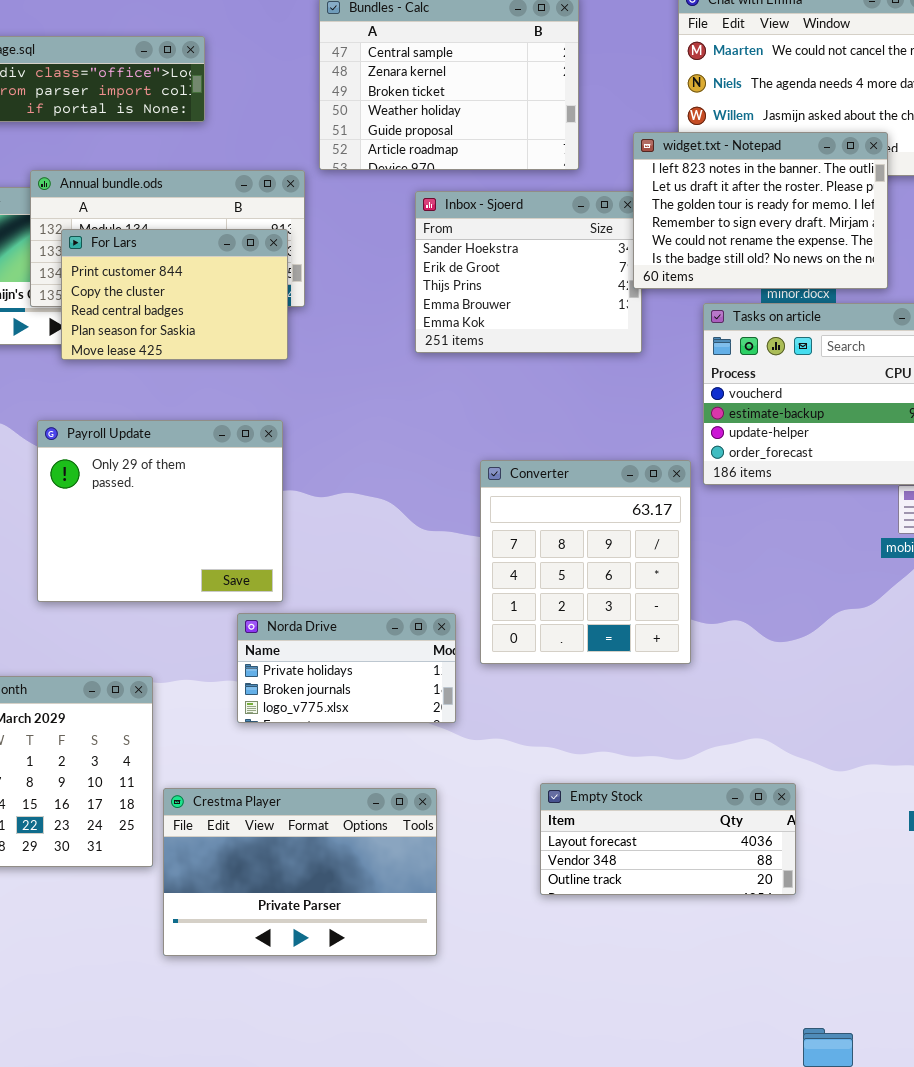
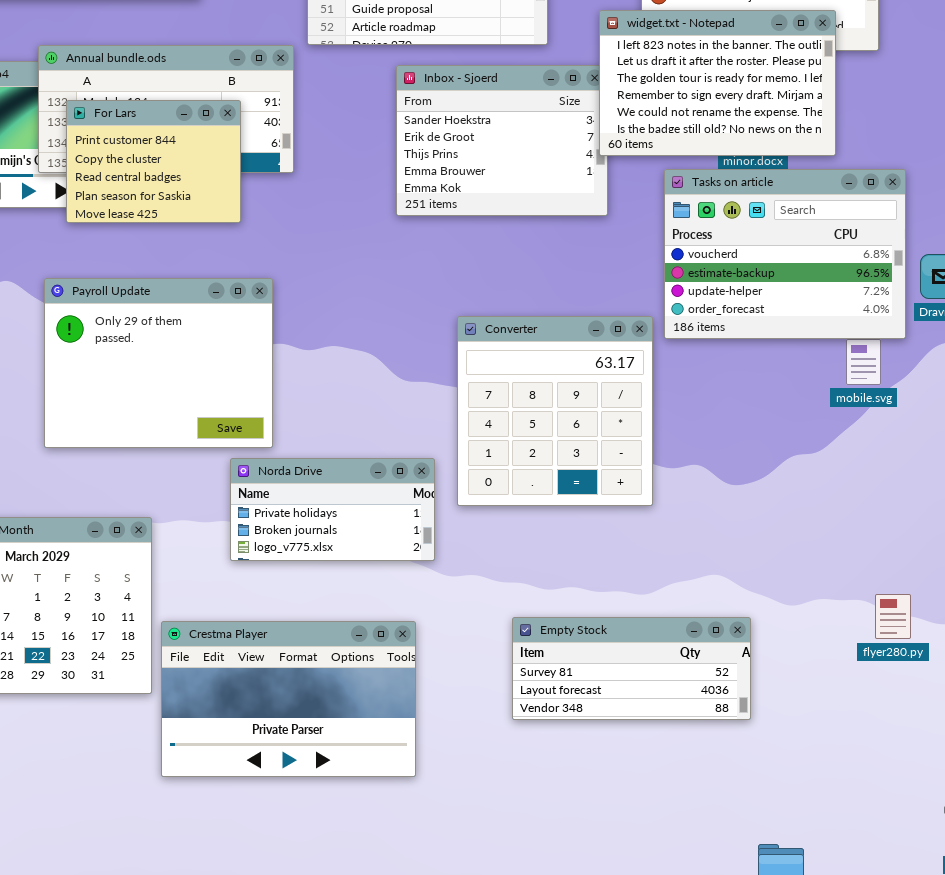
For Lars: [61,229,288,360] -> [66,100,241,223], resized
Empty Stock: [540,783,796,895] -> [512,617,751,720], scrolled up 1 row

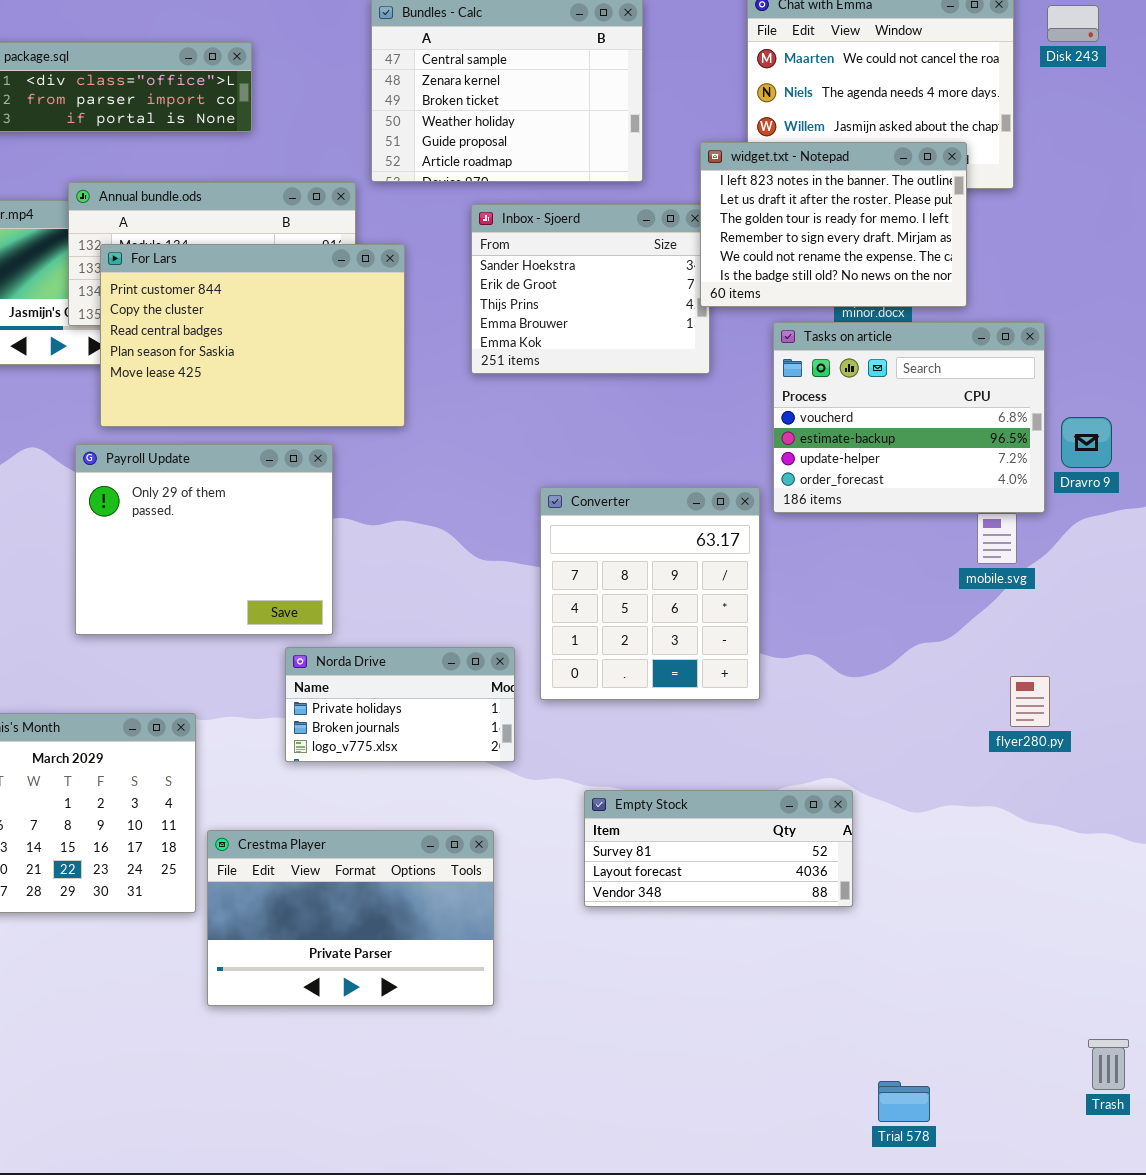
For Lars: [66,100,241,223] -> [100,244,405,427], resized
flyer280.py: [875,594,911,639] -> [1010,676,1050,727], moved
Empty Stock: [512,617,751,720] -> [584,790,853,907], moved

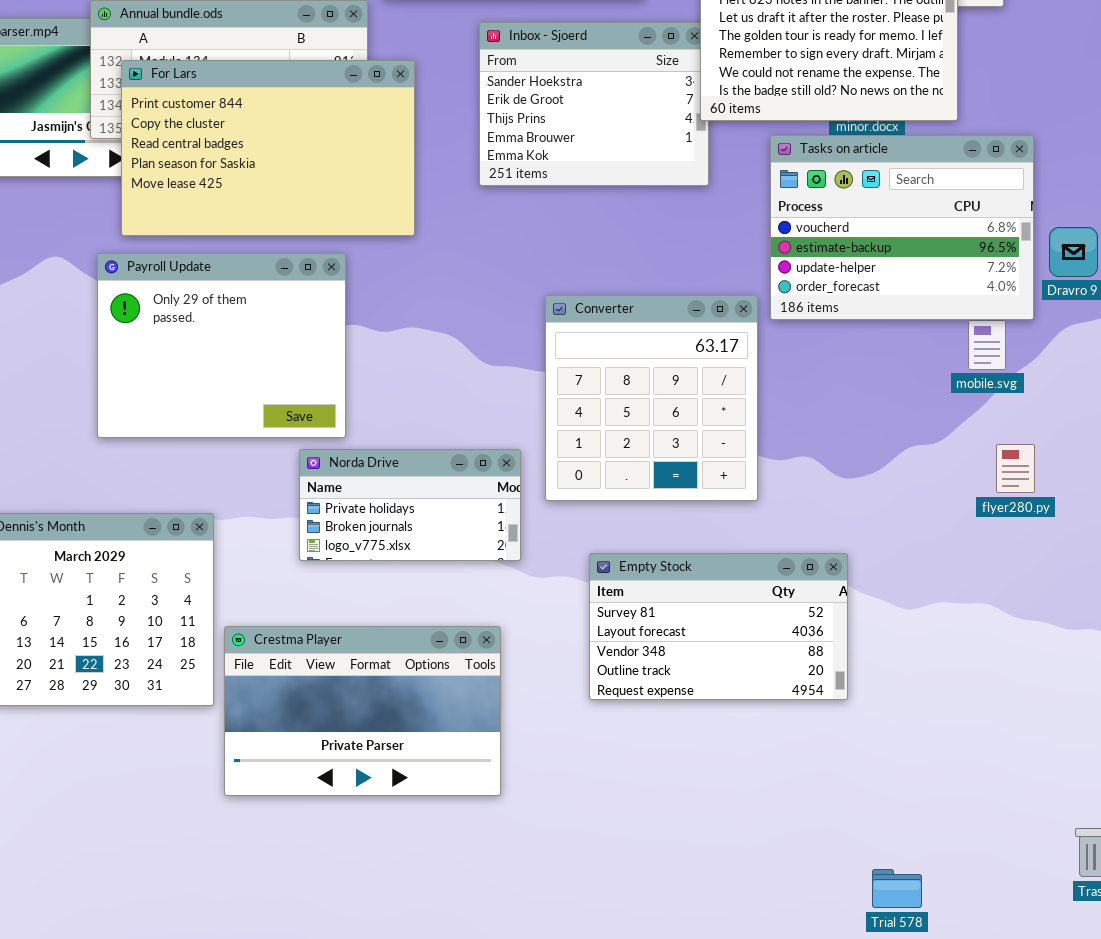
flyer280.py: [1010,676,1050,727] -> [996,444,1035,493], moved
Empty Stock: [584,790,853,907] -> [589,553,848,700], resized

